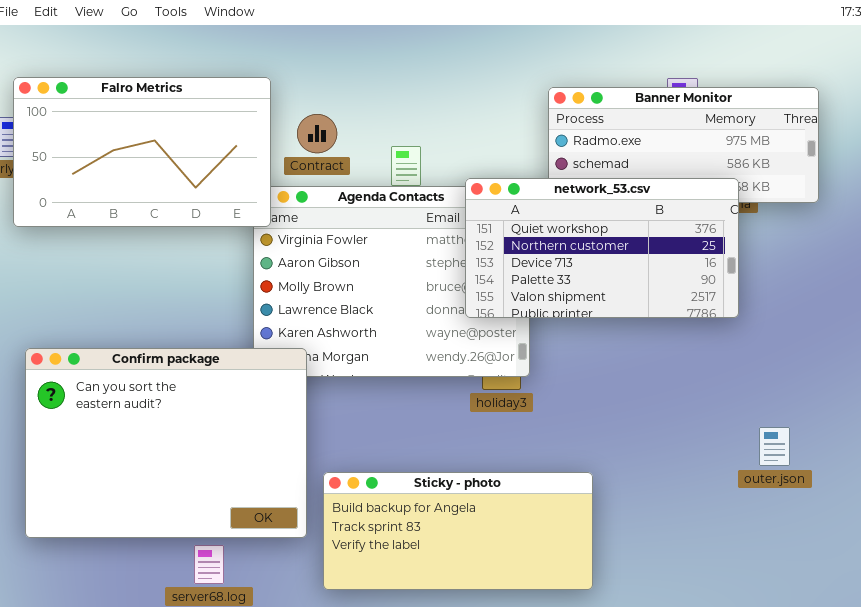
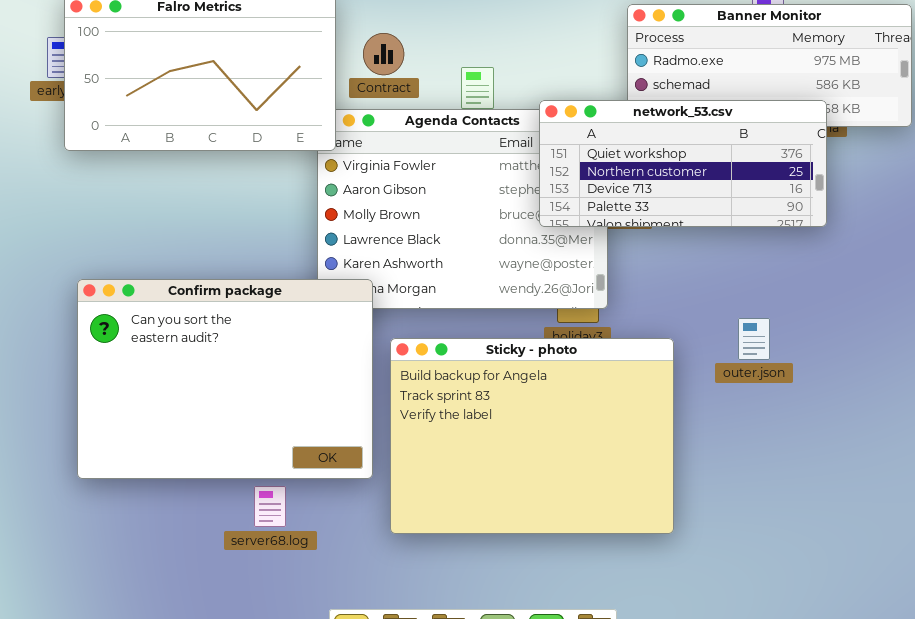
network_53.csv: [465,178,739,318] -> [539,100,827,227], resized
outer.json: [759,427,790,466] -> [738,318,770,360], moved
Sticky - photo: [323,472,593,590] -> [390,338,674,534], resized

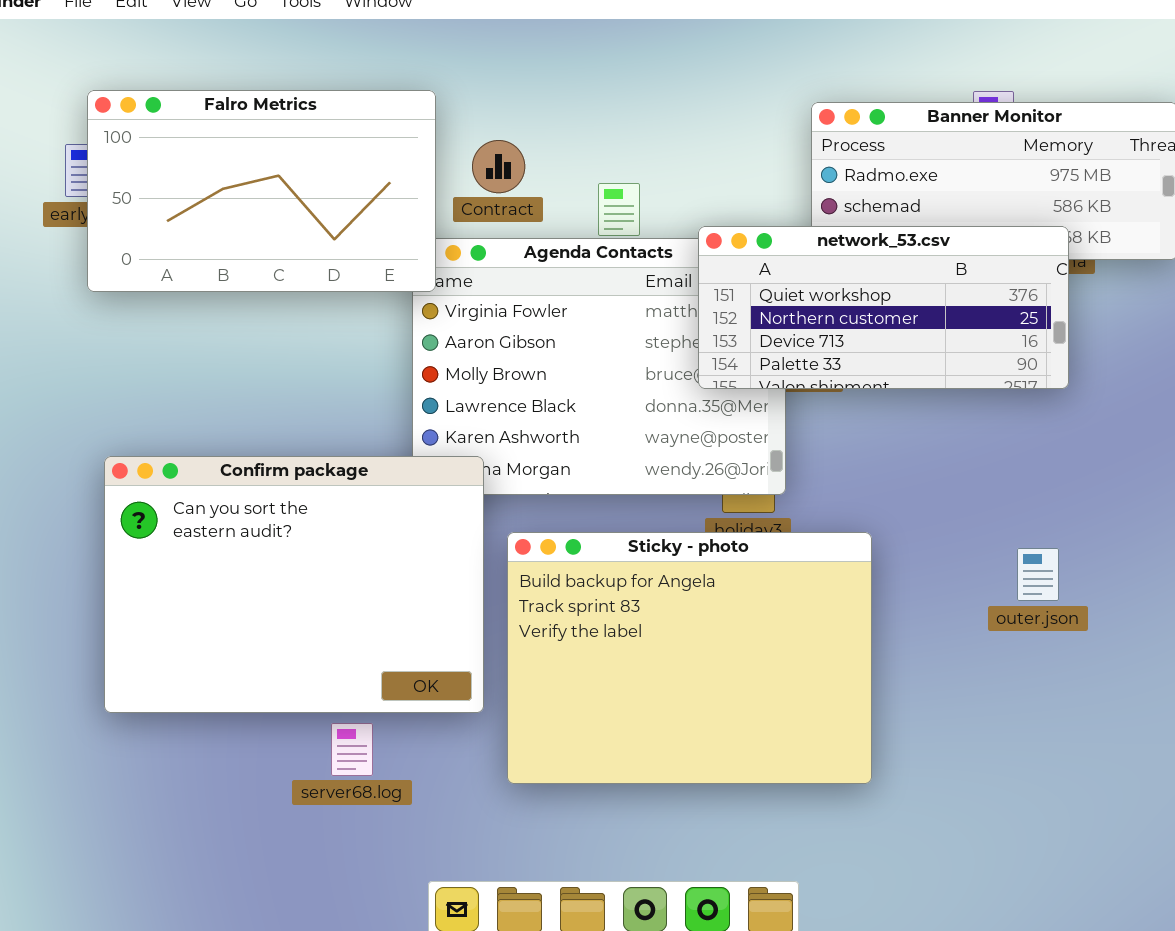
outer.json: [738,318,770,360] -> [1017,548,1059,601], moved

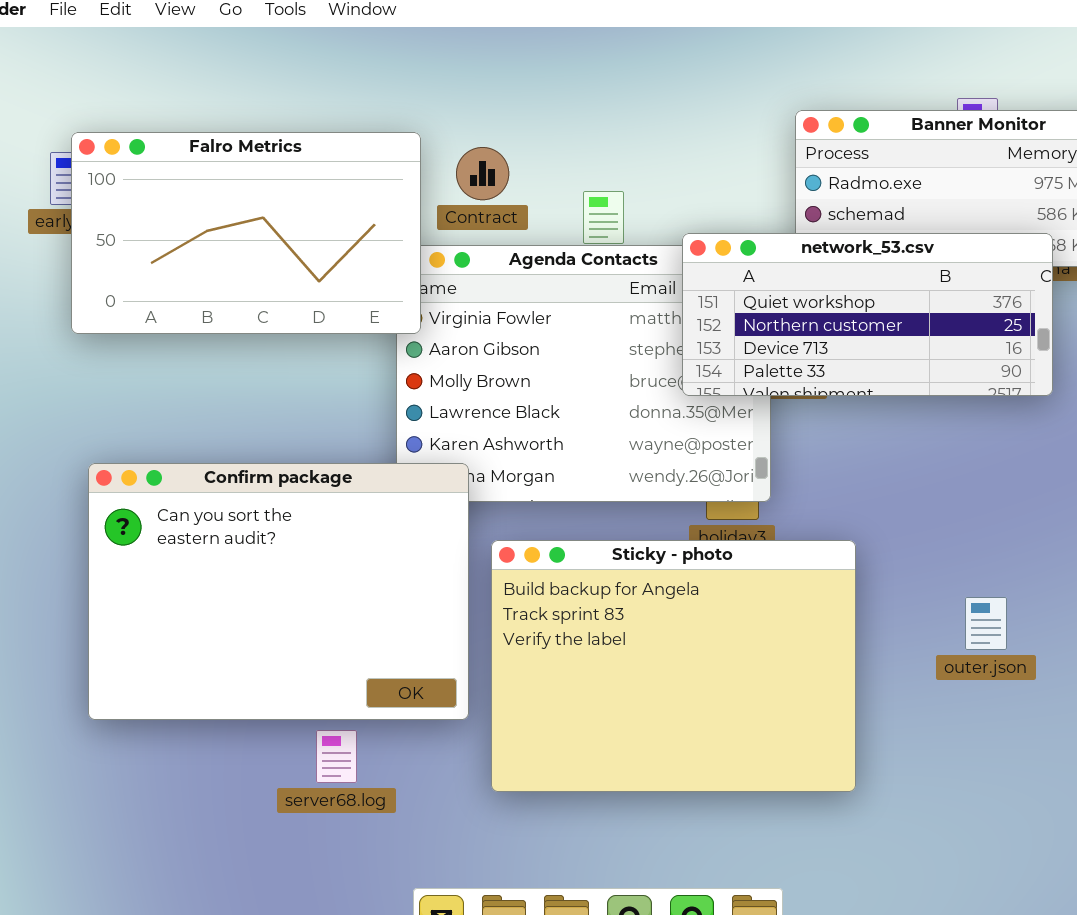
Falro Metrics: [87,90,436,292] -> [71,132,421,334], moved
outer.json: [1017,548,1059,601] -> [965,597,1007,650], moved

